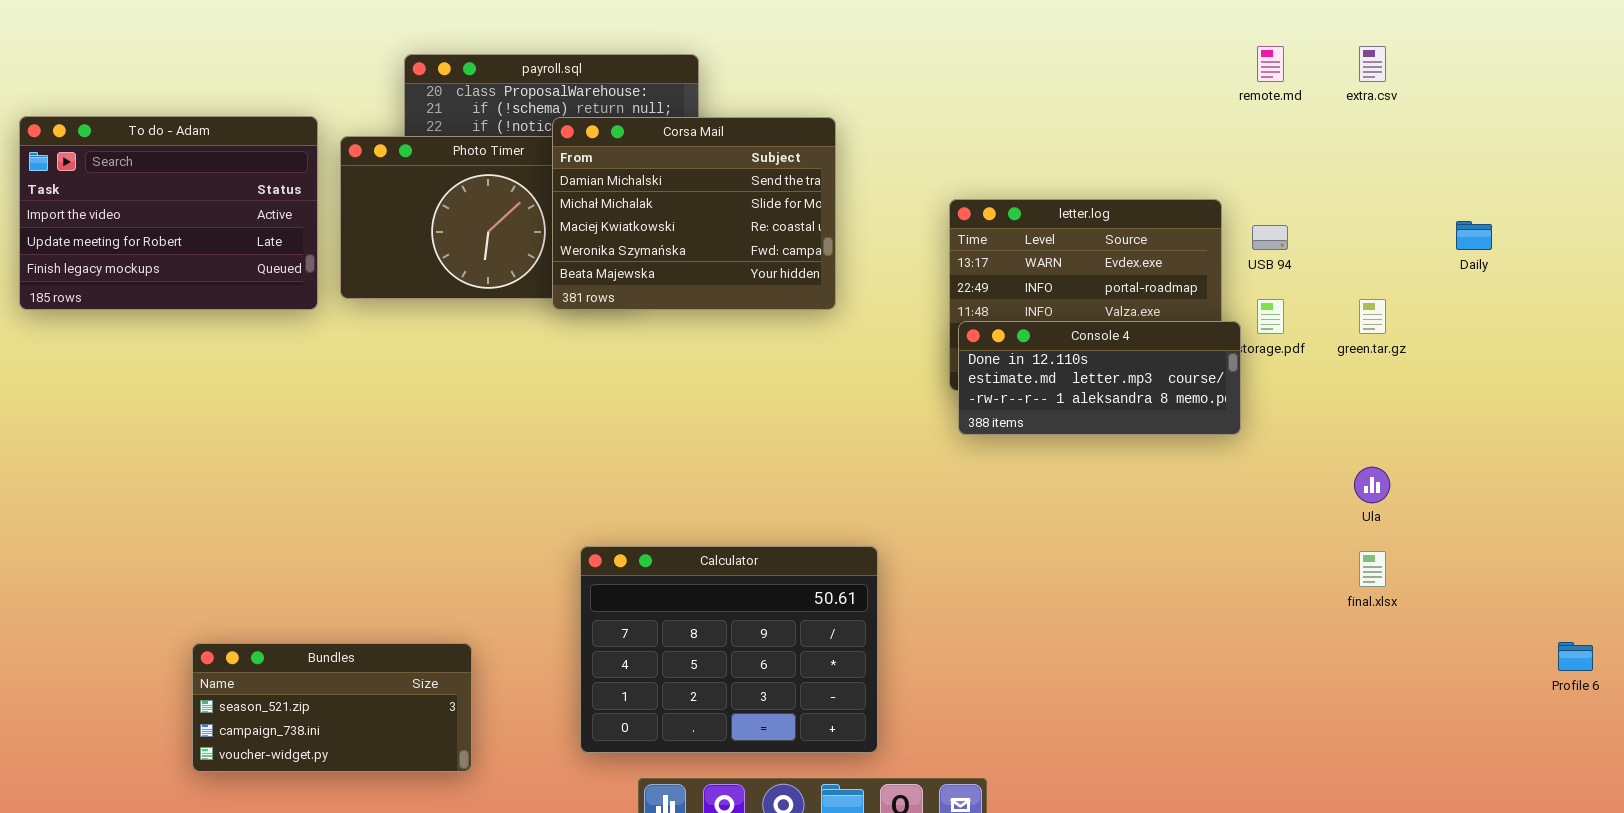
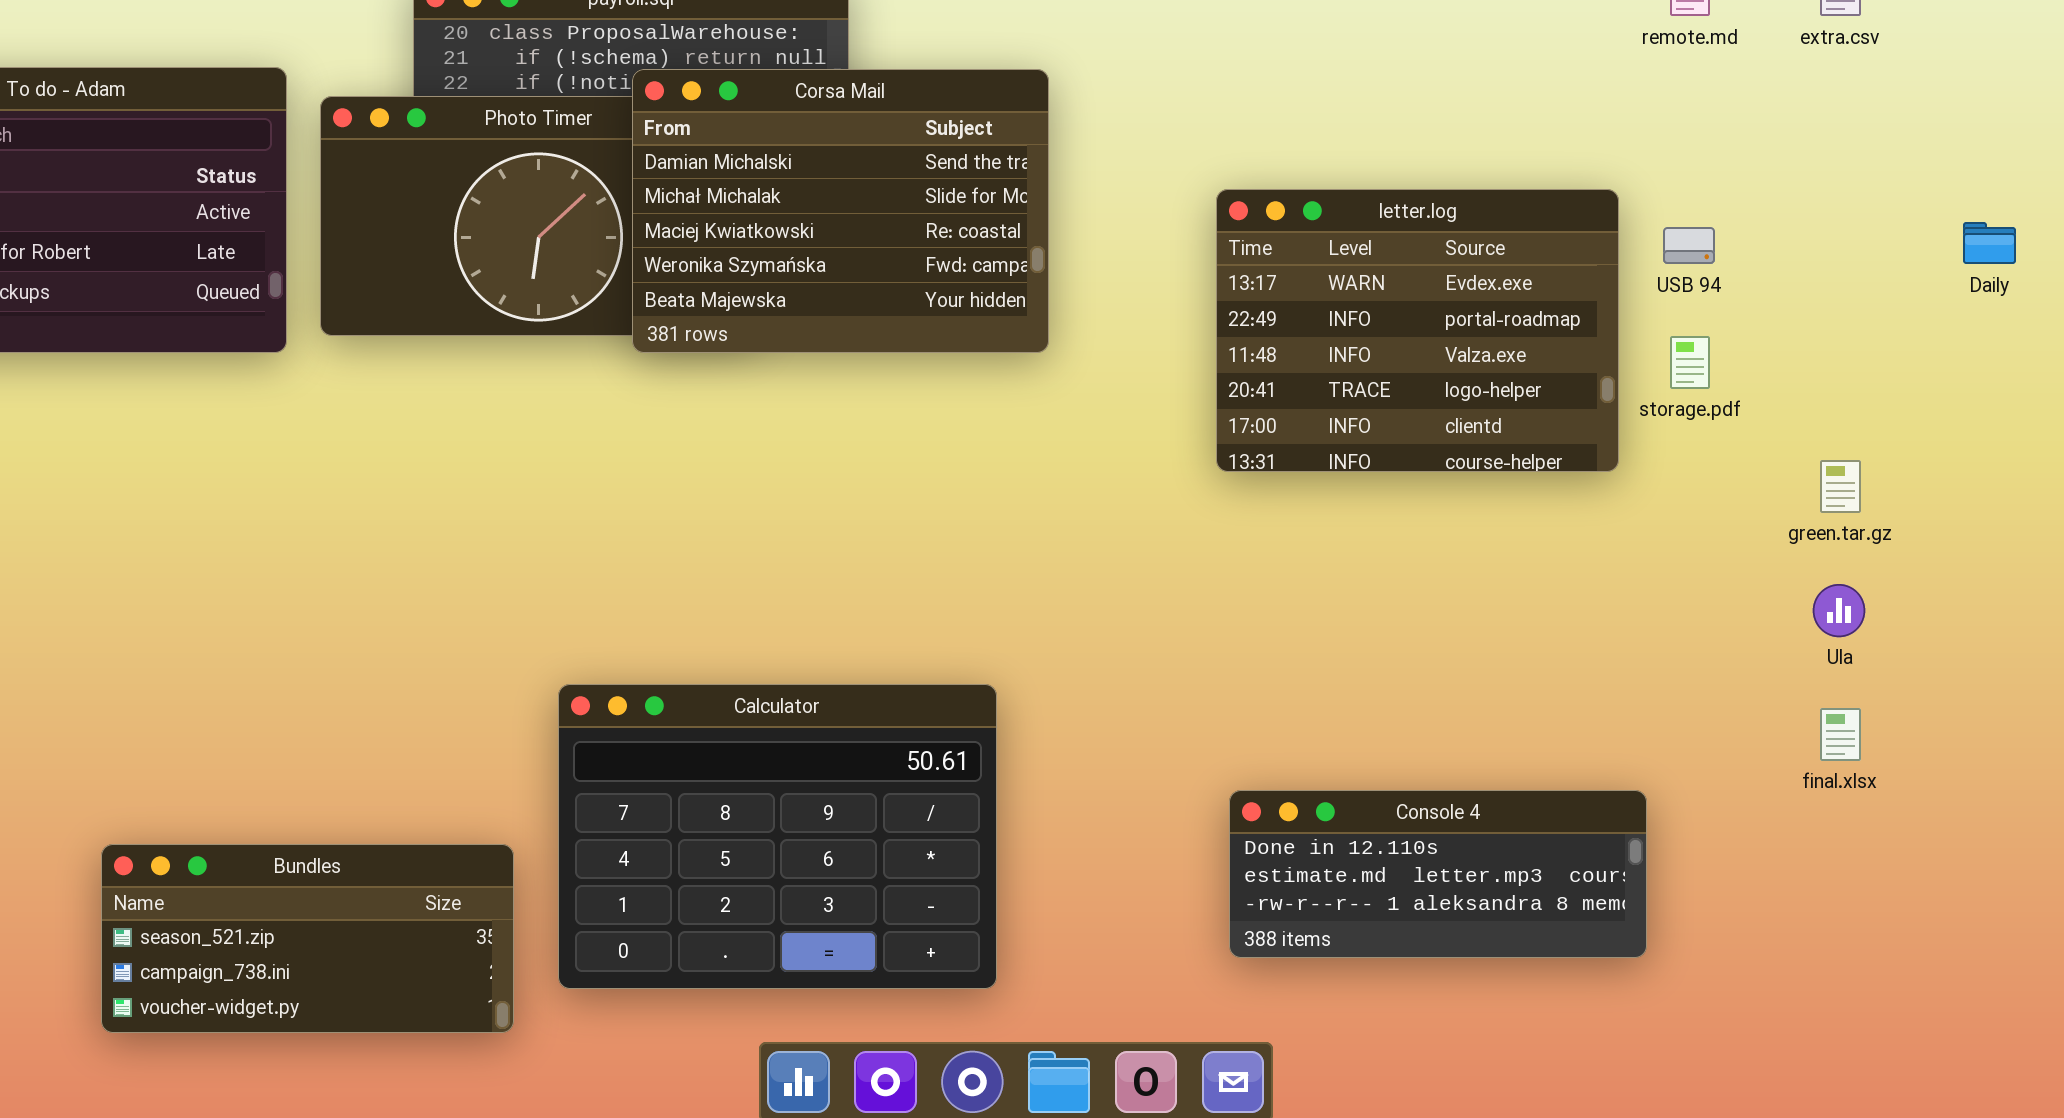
green.tar.gz: [1359,299,1386,334] -> [1820,460,1861,513], moved
Console 4: [958,321,1241,435] -> [1229,790,1647,958], moved
Calculator: [580,546,878,753] -> [558,684,997,989], moved

